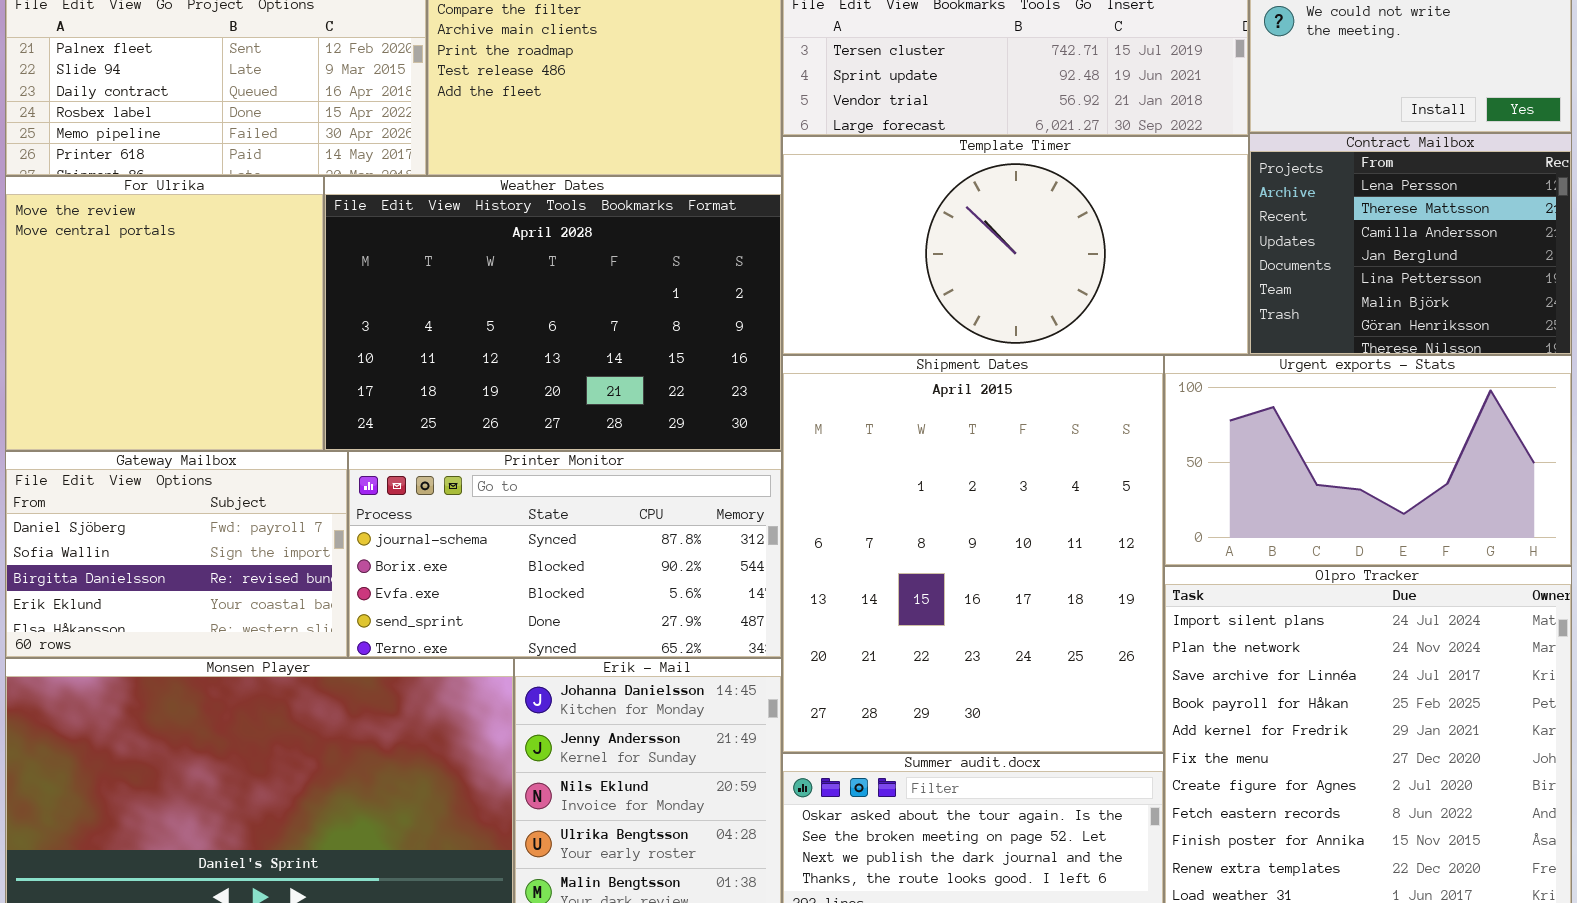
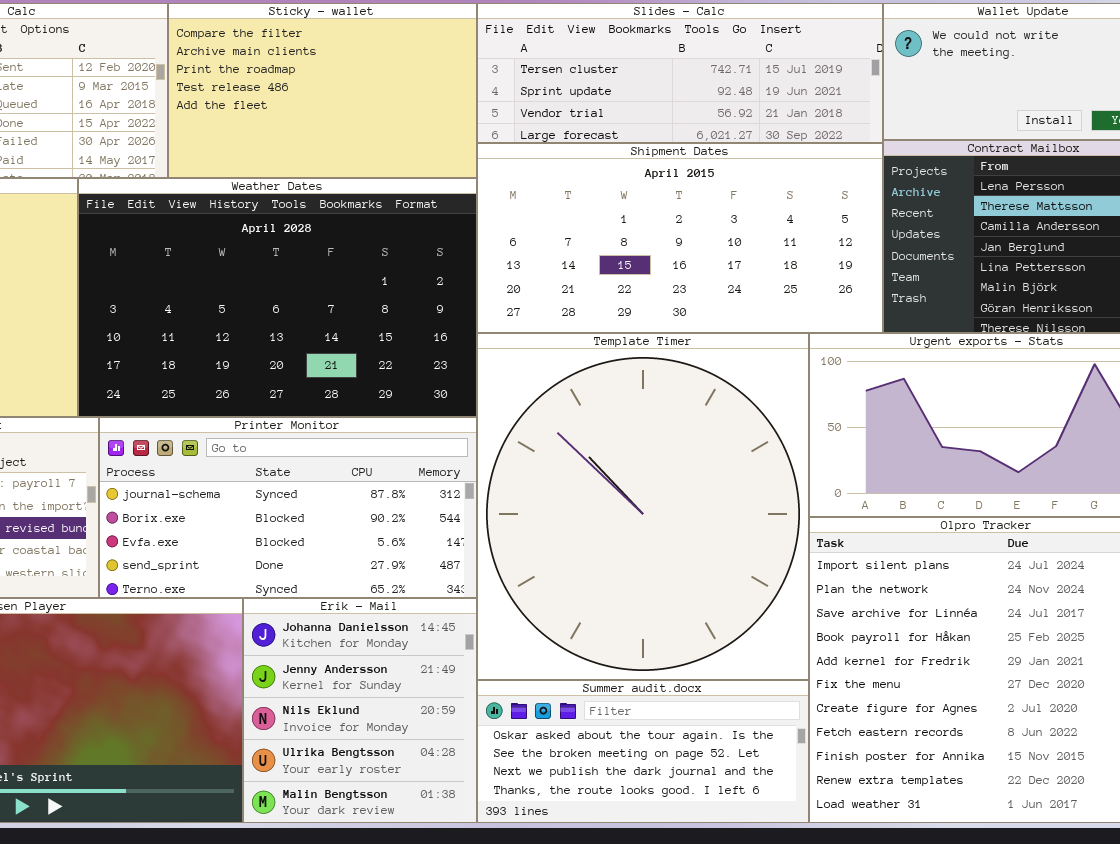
Template Timer: [782,136,1249,355] -> [477,333,809,680], moved, resized
Shipment Dates: [782,355,1164,753] -> [477,143,883,333], moved, resized

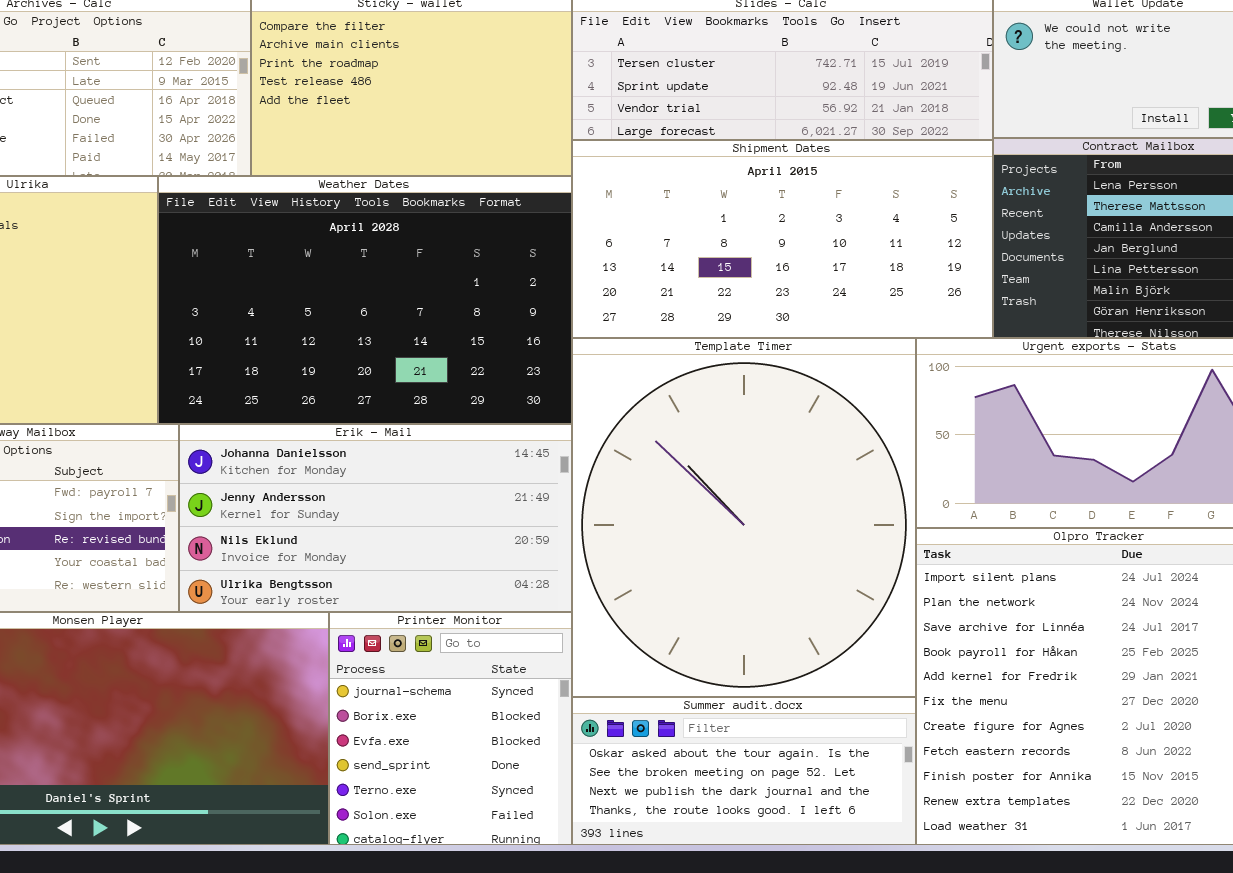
Printer Monitor: [99,417,477,598] -> [329,612,572,845], moved, resized
Erik - Mail: [243,598,477,823] -> [179,424,572,612], moved, resized

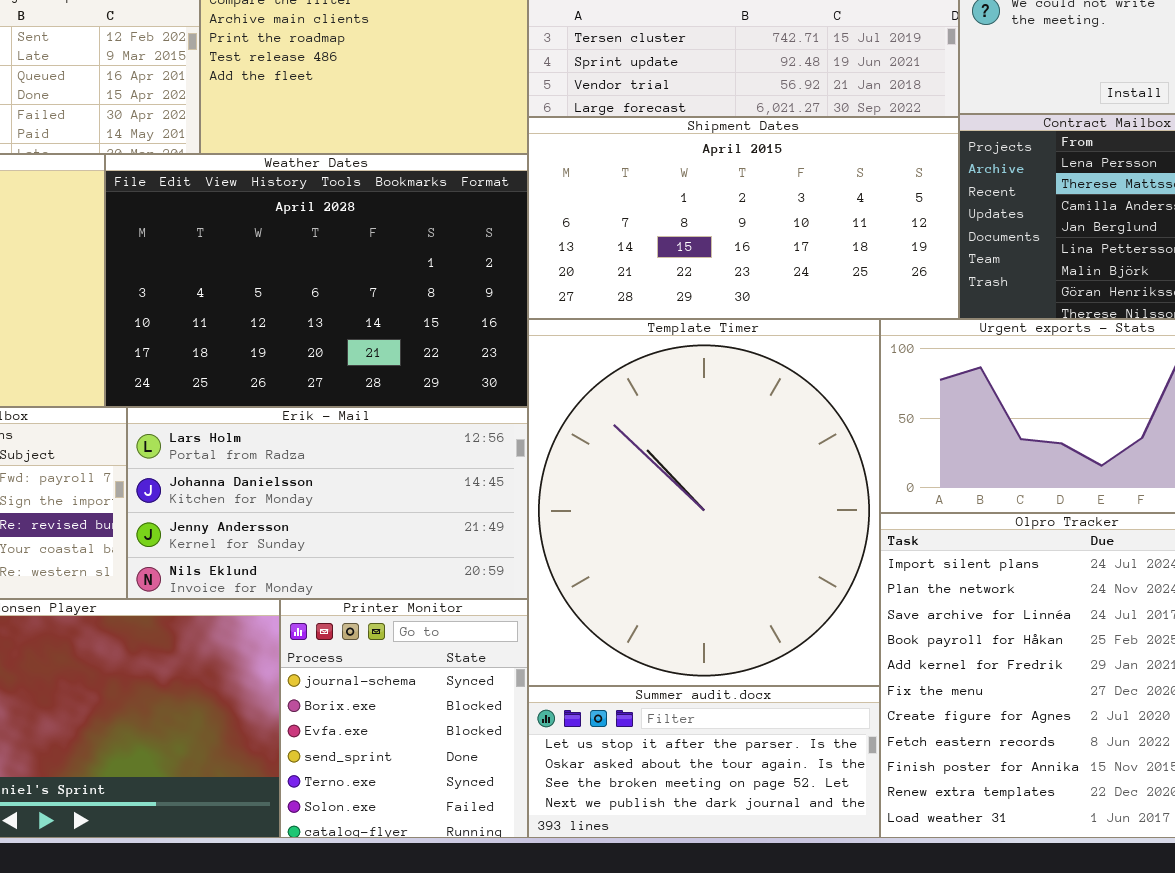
Erik - Mail: [179,424,572,612] -> [127,407,528,599], scrolled up 1 row
Summer audit.docx: [572,697,916,845] -> [528,686,880,838], scrolled up 1 row

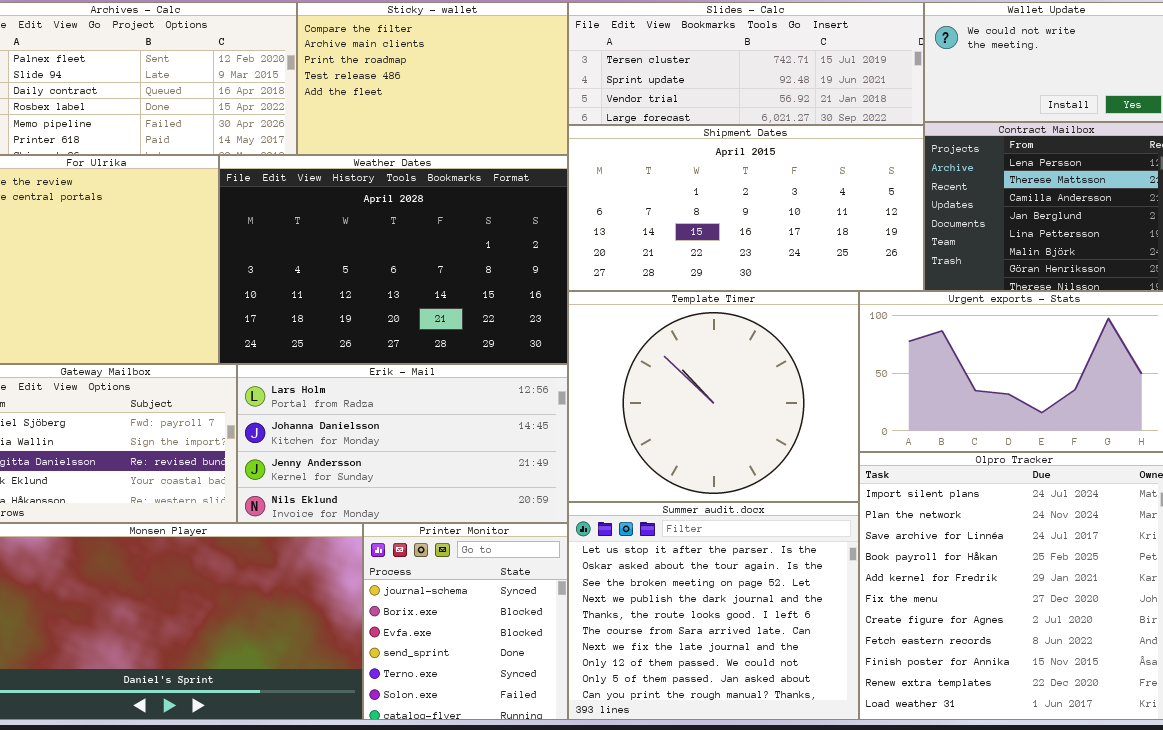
Template Timer: [528,319,880,686] -> [568,291,859,502], resized
Summer audit.docx: [528,686,880,838] -> [568,502,859,720], resized

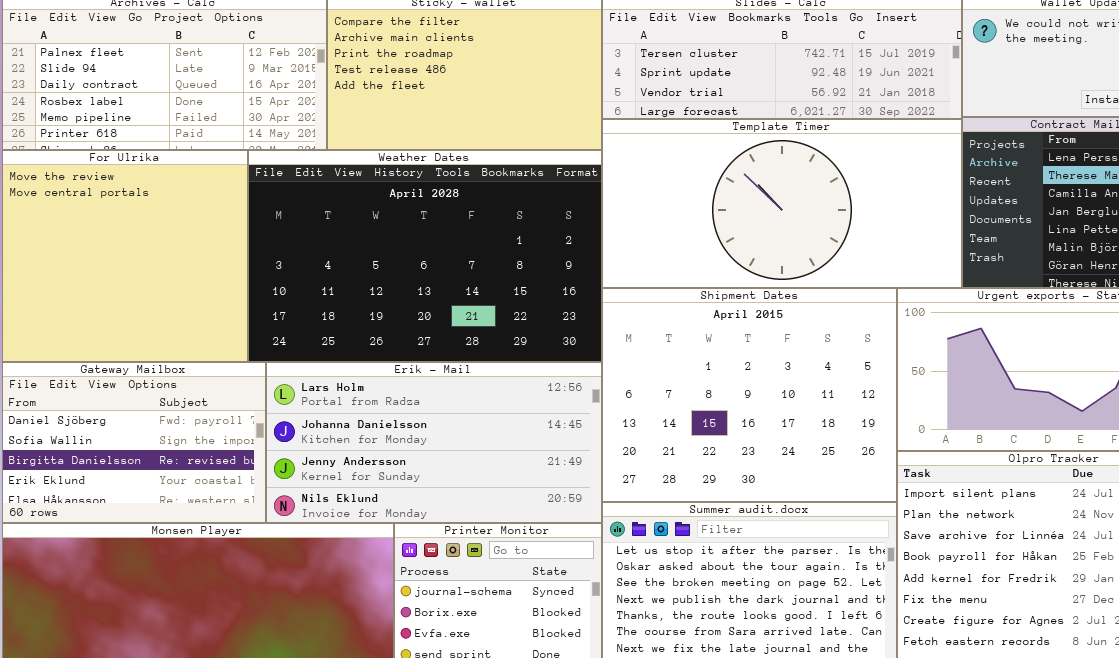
Shipment Dates: [568,125,924,291] -> [602,288,897,502], moved, resized
Template Timer: [568,291,859,502] -> [602,119,962,288], moved, resized

